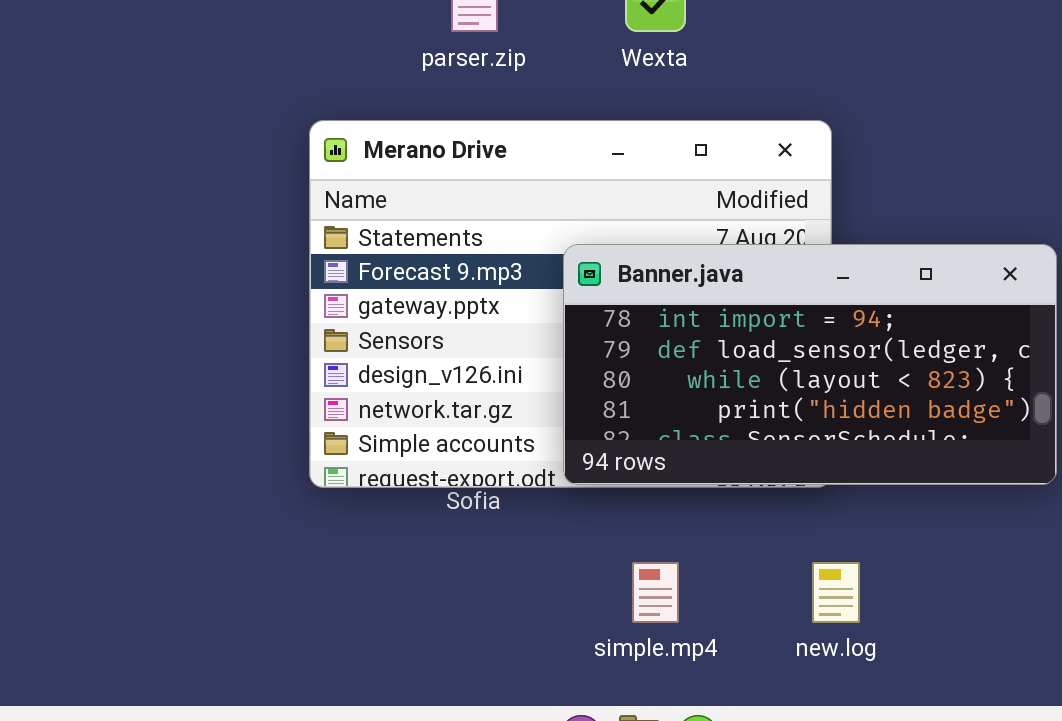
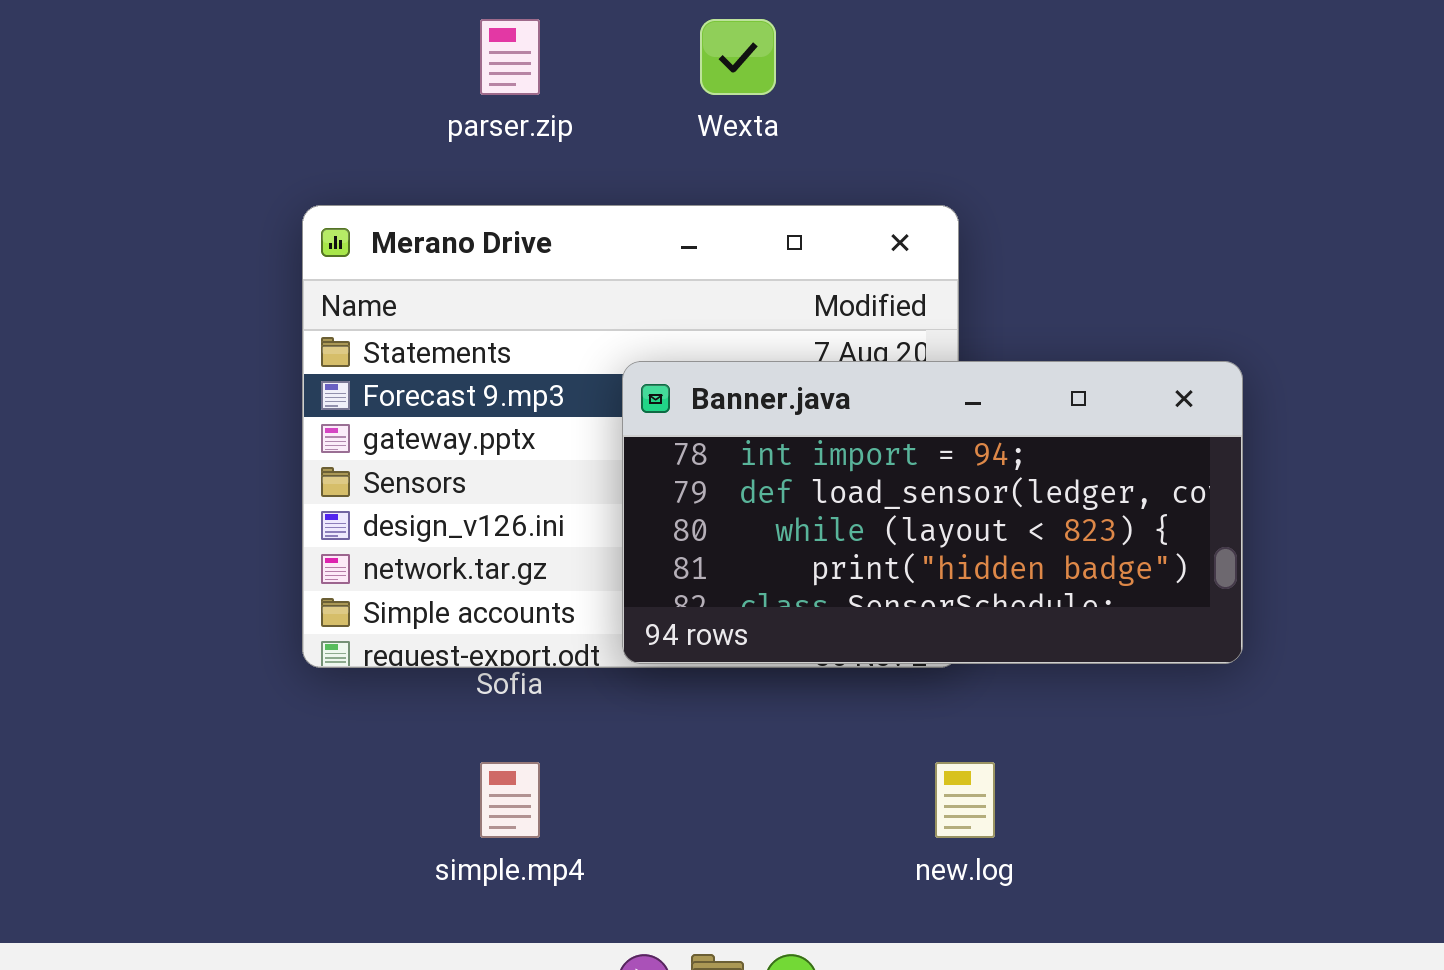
simple.mp4: [632,562,679,623] -> [480,762,540,838], moved

